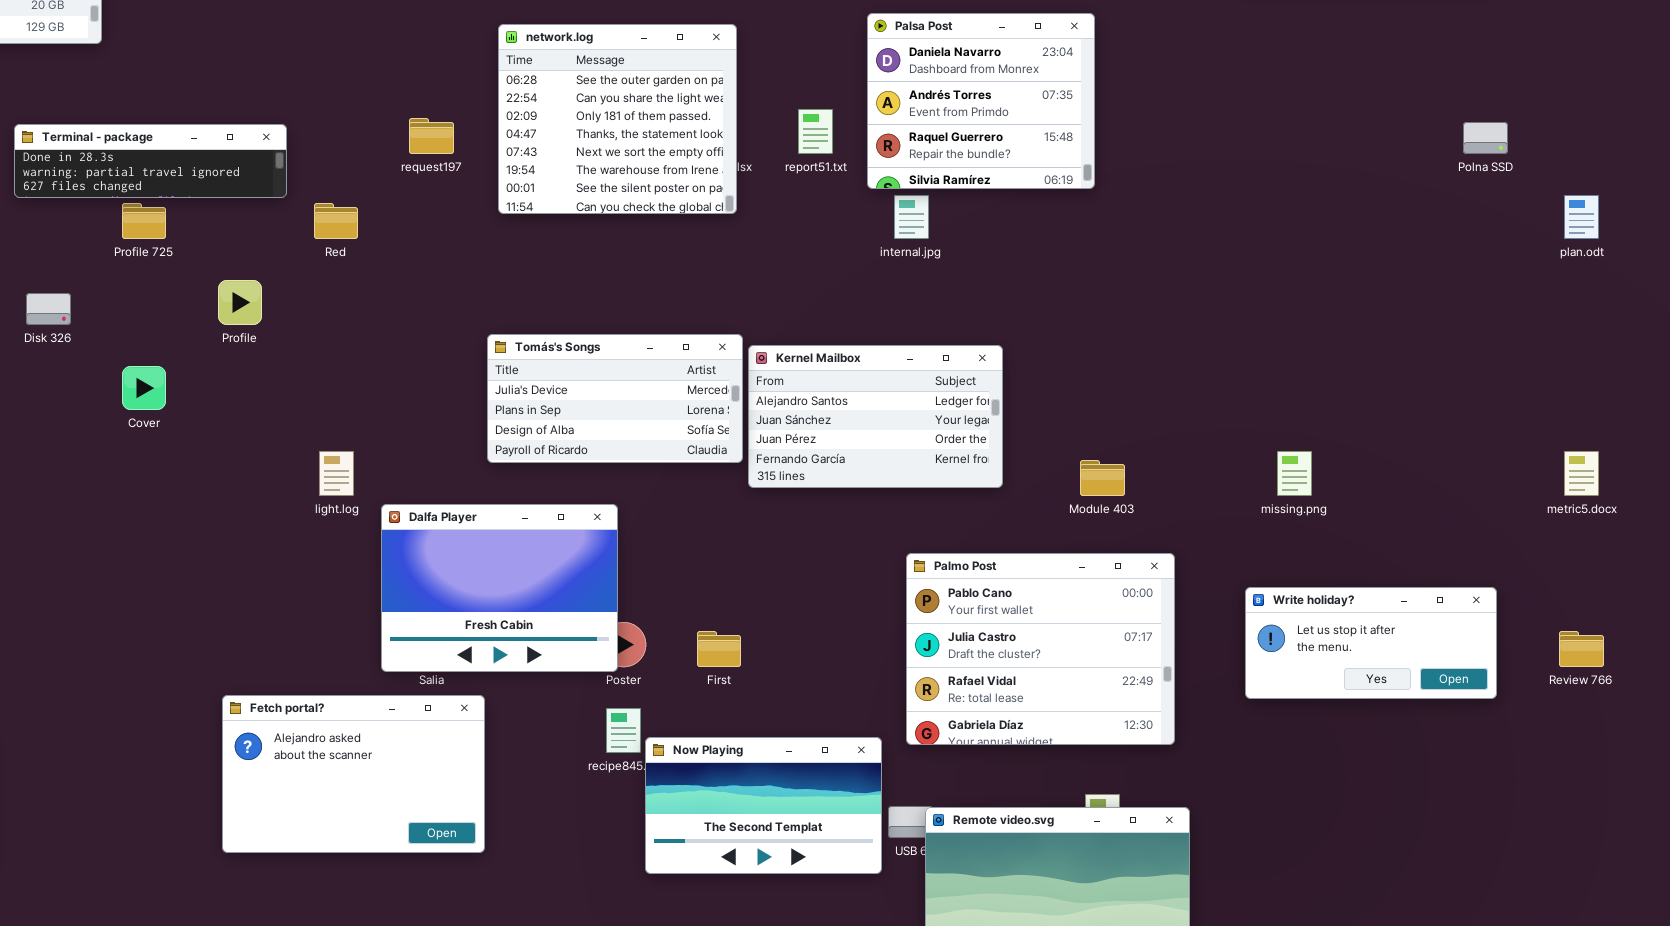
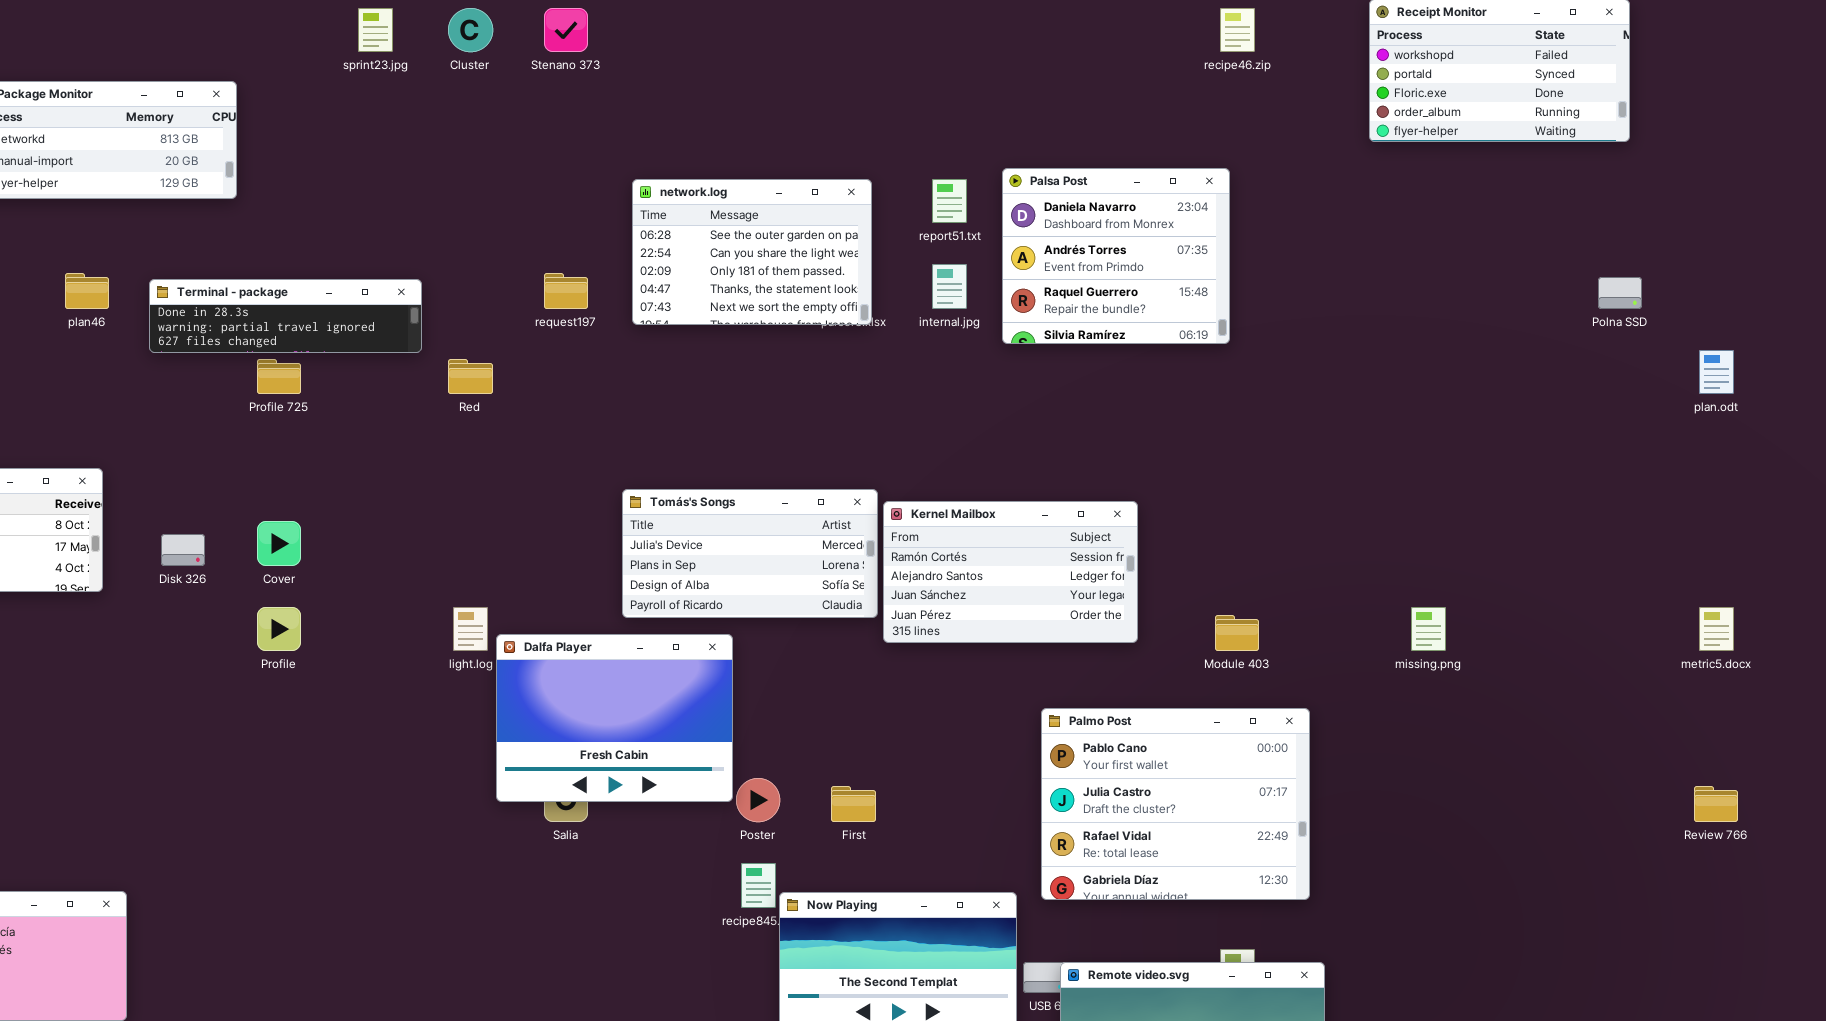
network.log: [498,24,737,214] -> [632,179,872,325], resized
report51.txt: [798,109,833,154] -> [932,179,967,223], moved
internal.jpg: [894,195,929,239] -> [932,264,967,309], moved
Profile: [218,280,262,325] -> [257,607,301,651], moved
Disk 326: [26,293,71,325] -> [161,534,205,566], moved
Kernel Mailbox: [748,345,1003,488] -> [883,501,1138,643], scrolled up 1 row
Dalfa Player: [381,504,618,672] -> [496,634,733,802], moved
Write holiday?: [1245,587,1497,699] -> none, closed
Fetch portal?: [222,695,485,853] -> none, closed

